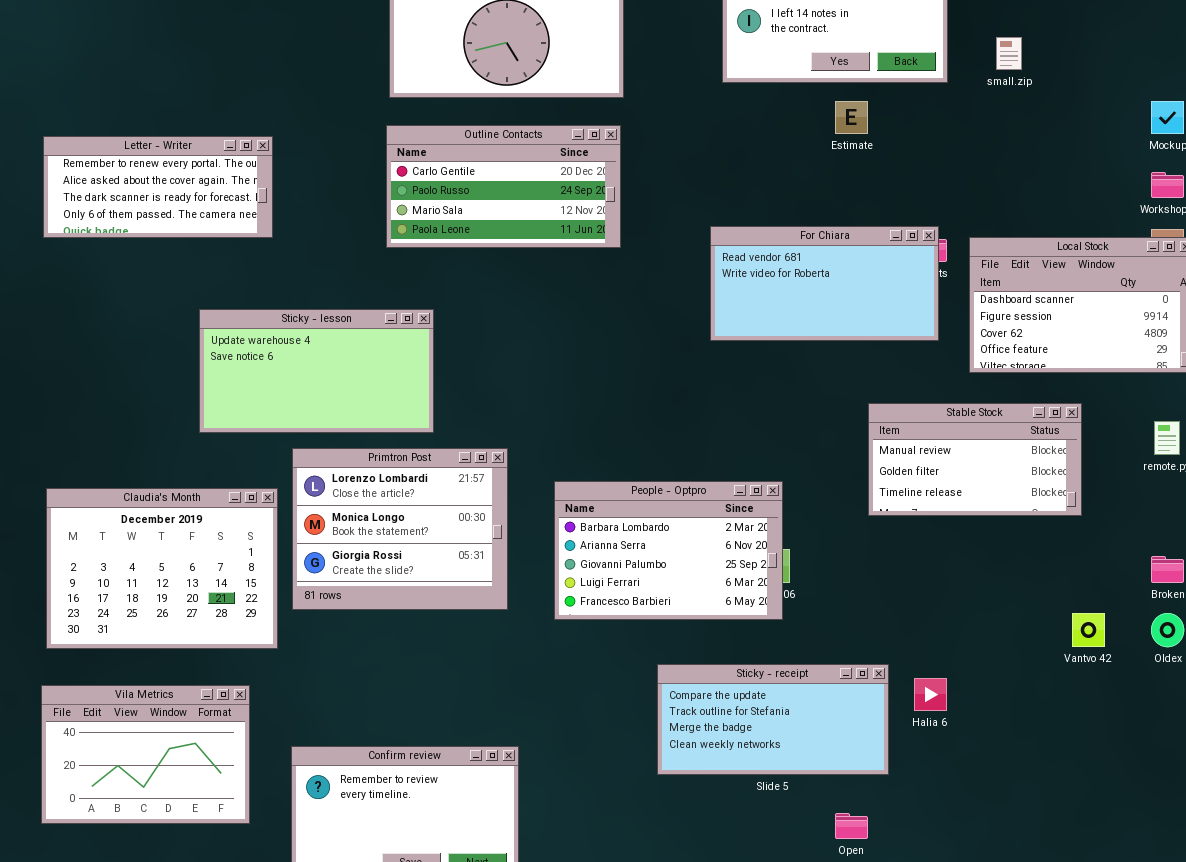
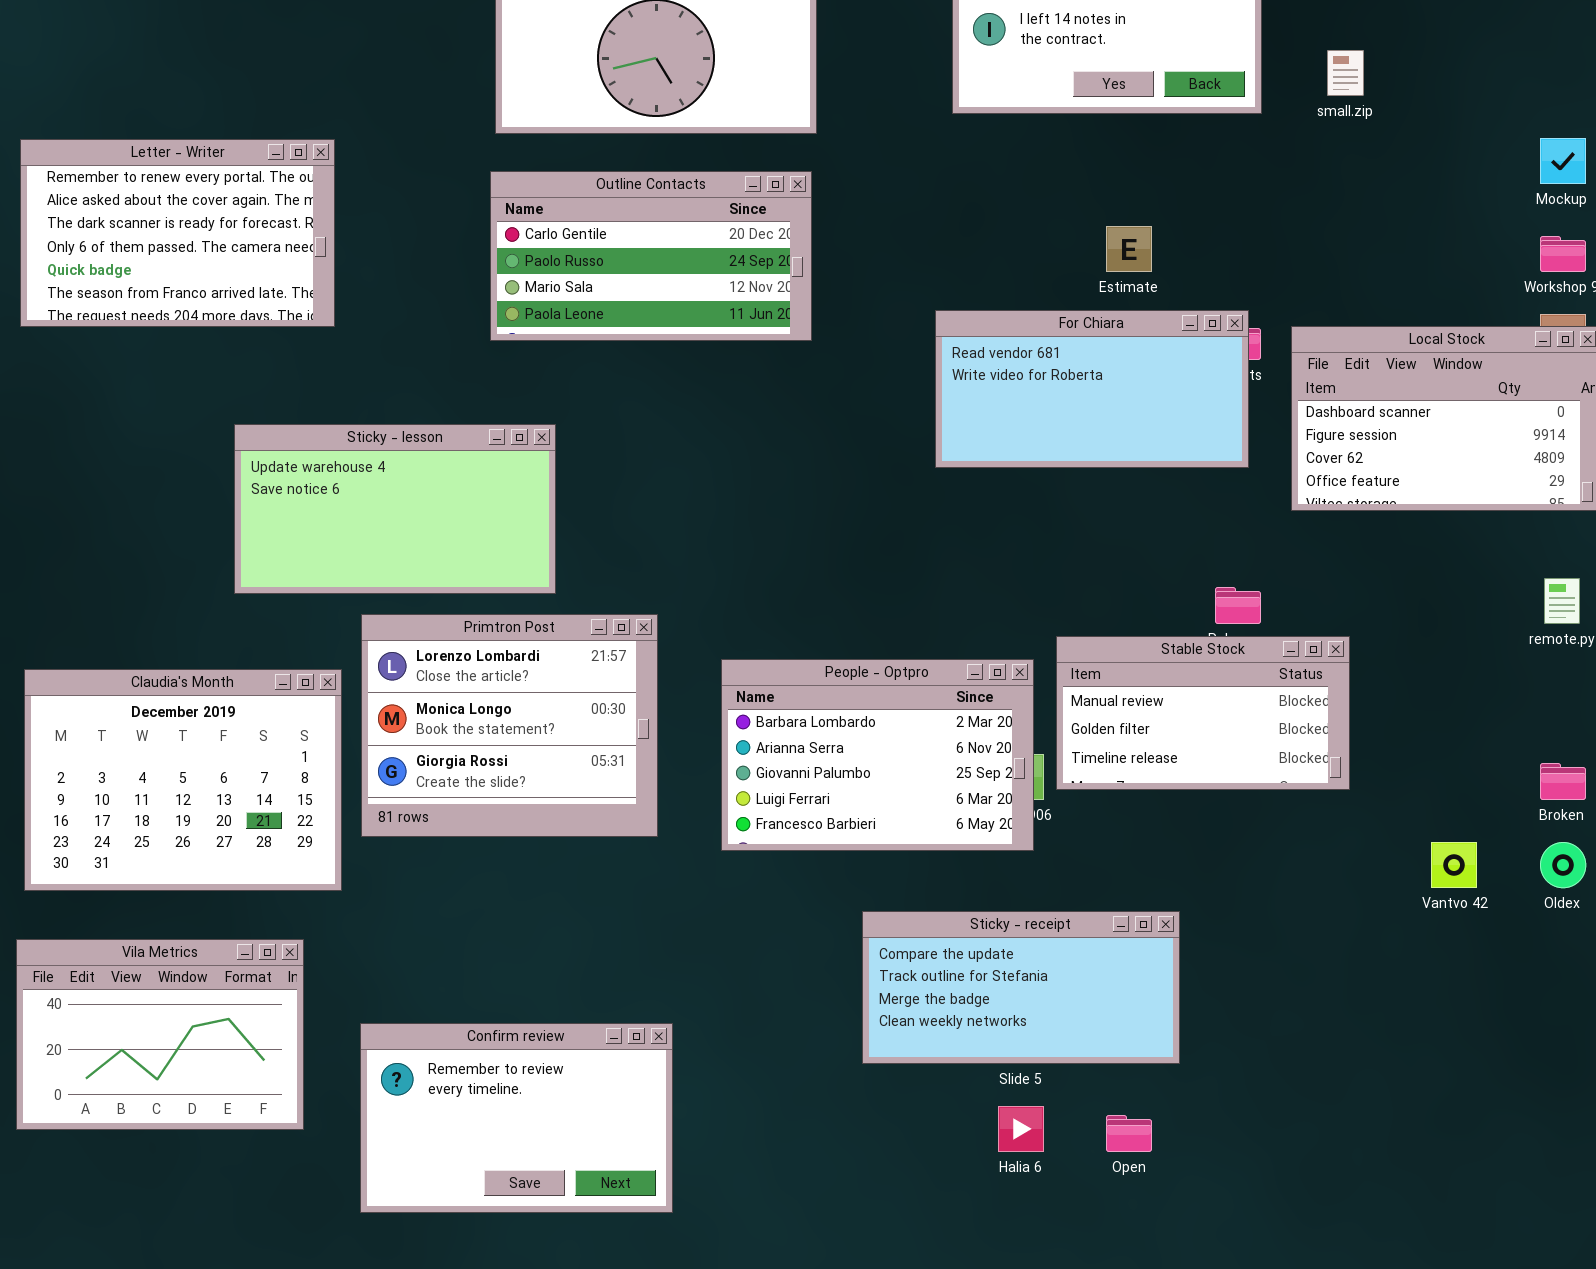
Estimate: [835,101,868,134] -> [1106,226,1152,272], moved
Letter - Writer: [43,136,273,238] -> [20,139,335,327], resized
Stable Stock: [868,403,1082,516] -> [1056,636,1350,790], moved
Halia 6: [914,678,947,711] -> [998,1106,1044,1152], moved

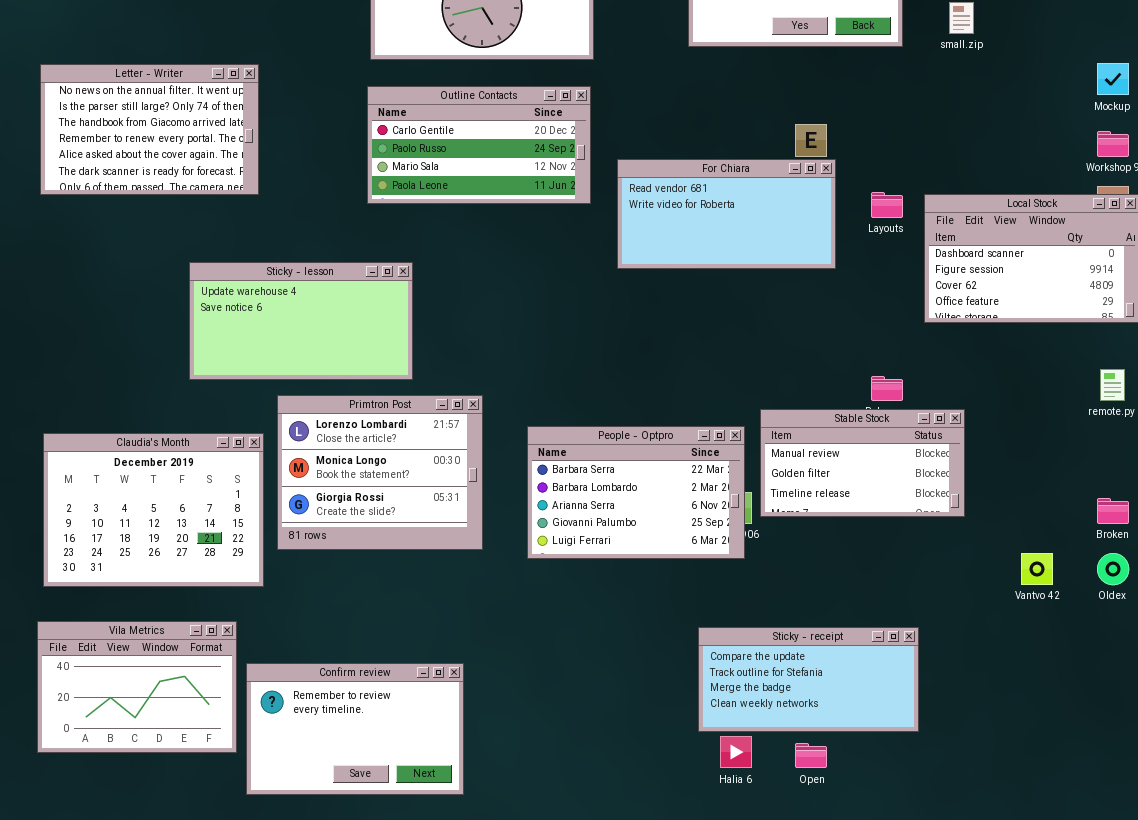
Letter - Writer: [20,139,335,327] -> [40,64,259,195], scrolled up 3 rows
For Chiara: [935,310,1249,468] -> [617,159,836,269], moved
People - Optpro: [721,659,1034,851] -> [527,426,745,559], scrolled up 1 row
Sticky - receipt: [862,911,1180,1064] -> [698,627,919,732], moved
Confirm review: [360,1023,673,1213] -> [246,663,464,795], moved

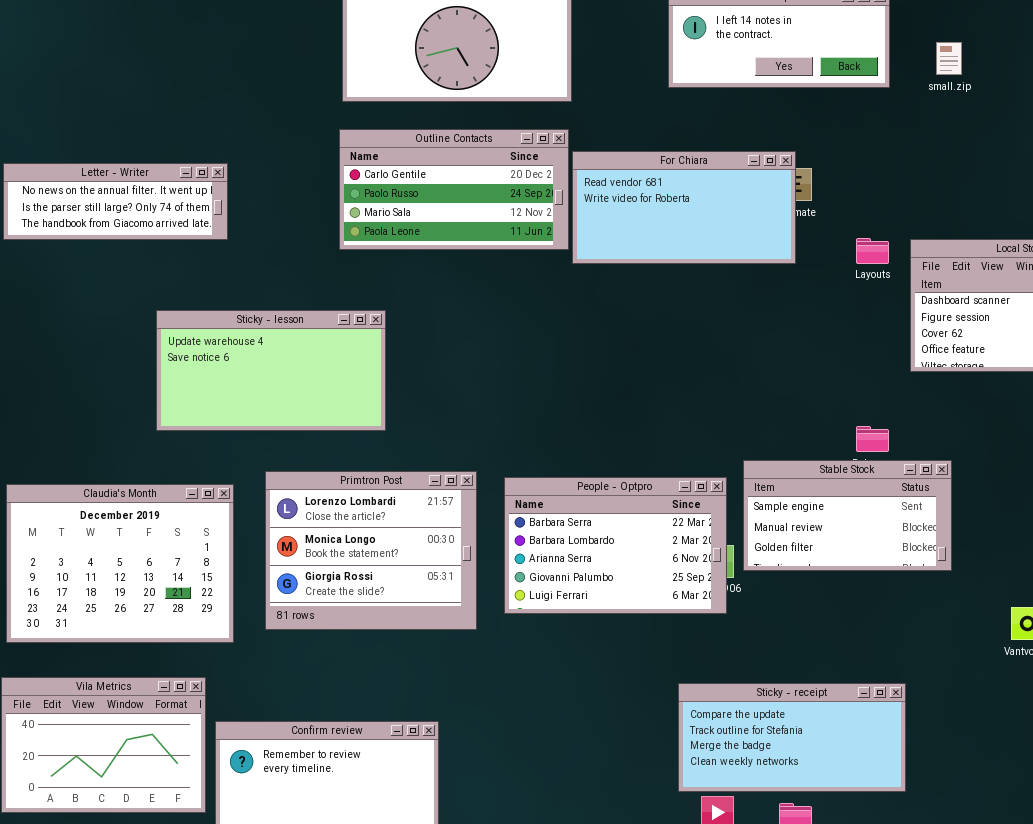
Letter - Writer: [40,64,259,195] -> [3,163,228,240], resized
For Chiara: [617,159,836,269] -> [572,151,796,264], moved
Primtron Post: [277,395,483,550] -> [265,471,477,630], moved
Stable Stock: [760,409,965,517] -> [743,460,952,571], scrolled up 1 row

